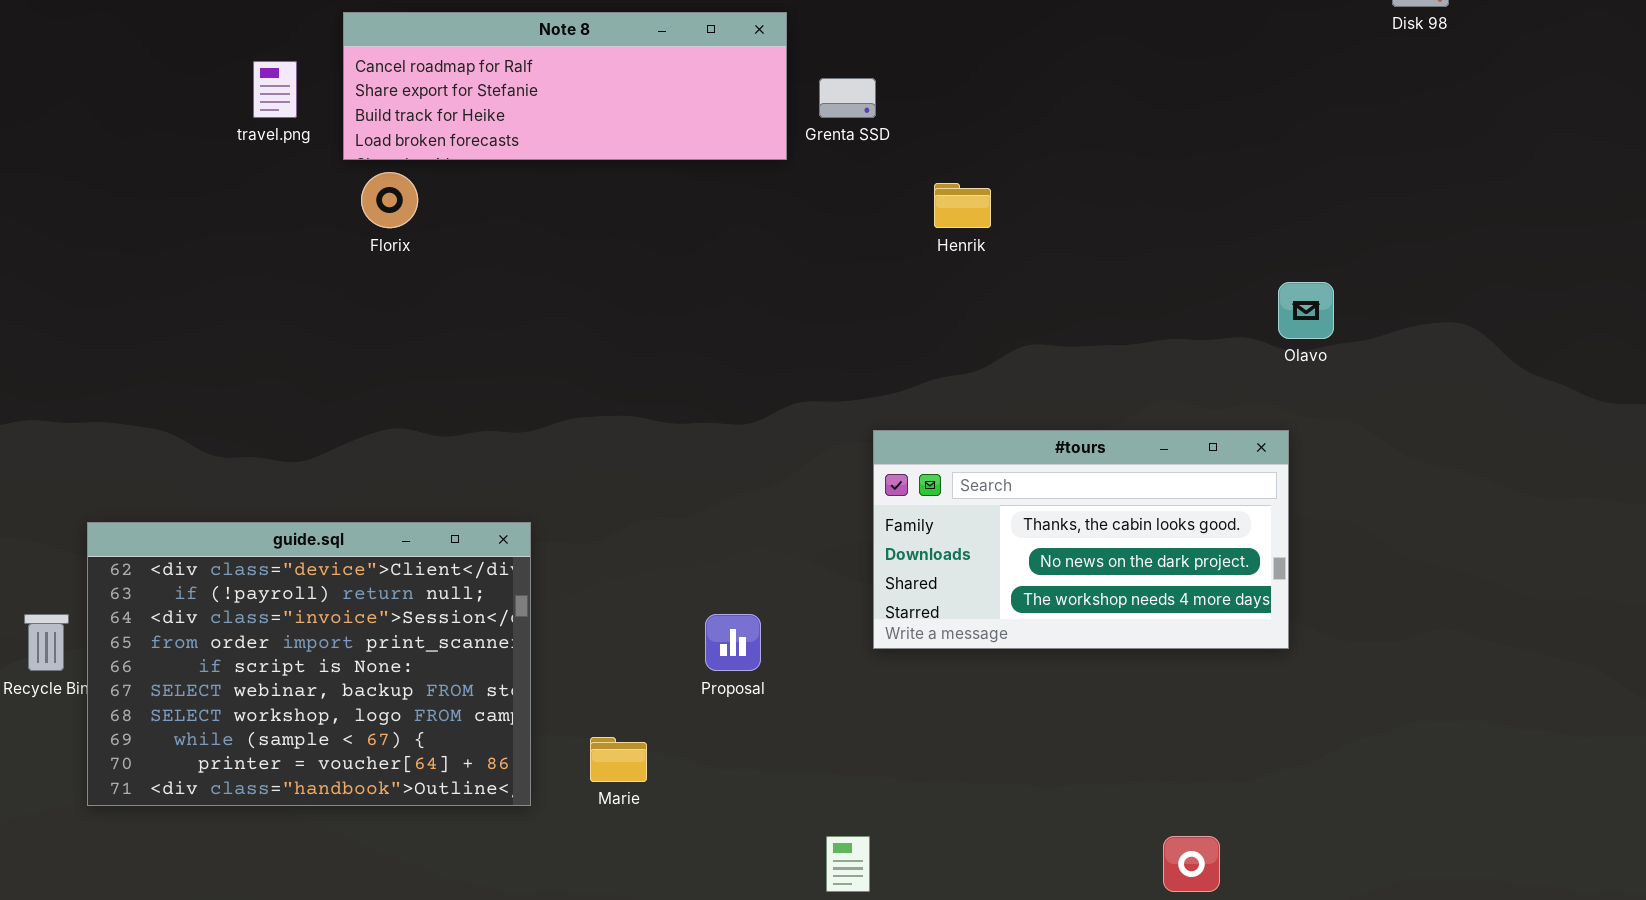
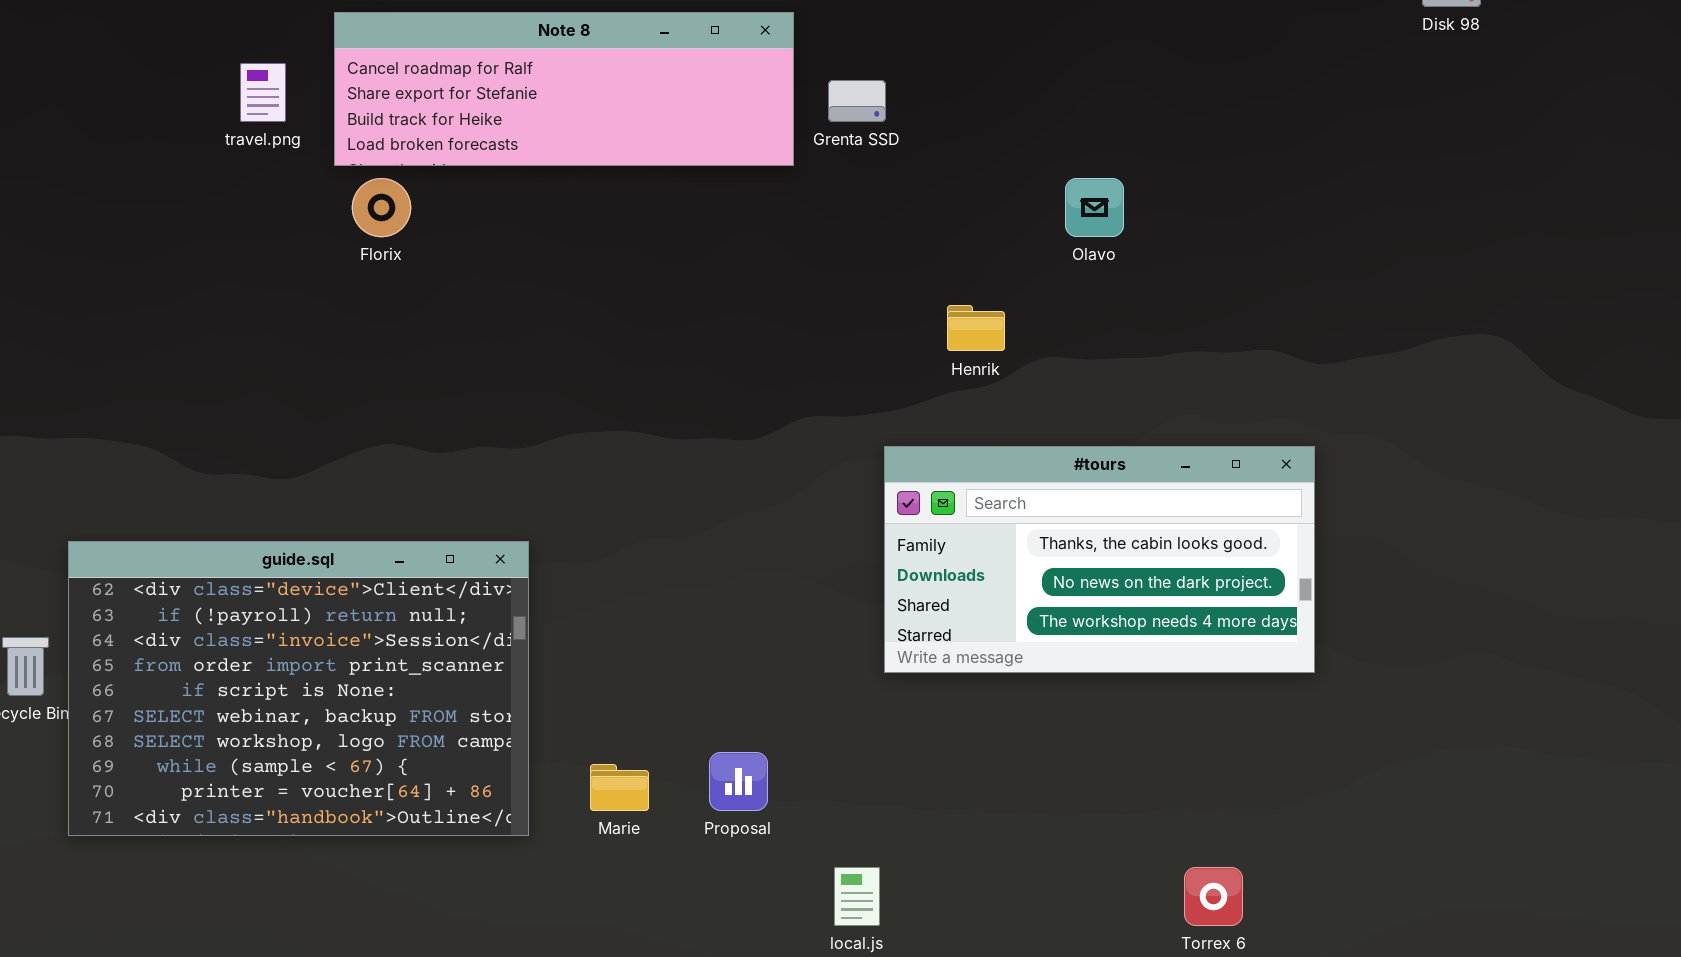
Henrik: [934,183,991,228] -> [947,305,1005,351], moved
Olavo: [1278,282,1334,339] -> [1065,178,1124,237], moved
Proposal: [705,614,761,671] -> [709,752,768,811], moved

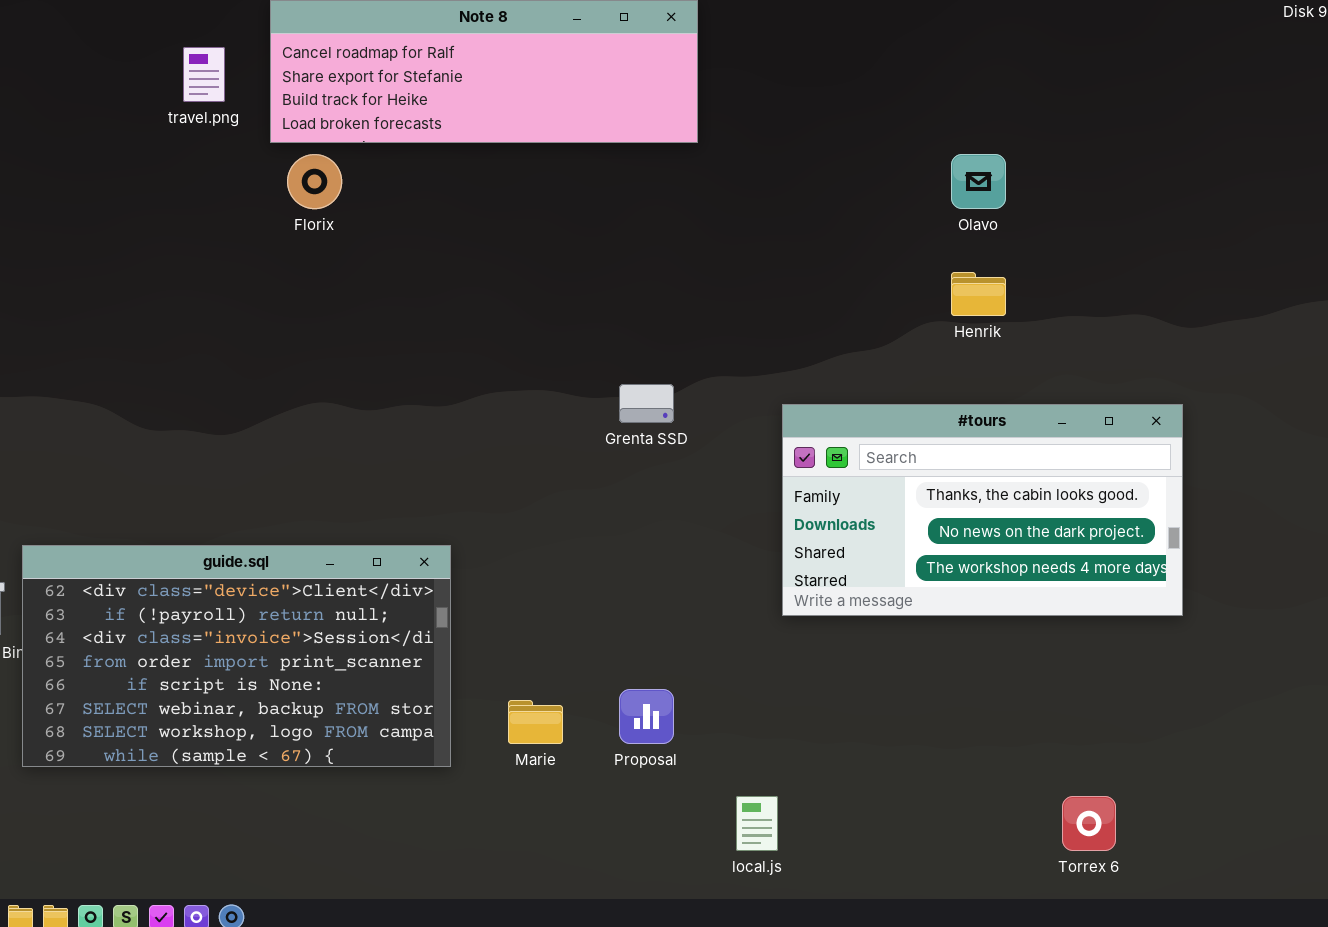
Grenta SSD: [828,80,886,122] -> [619,384,674,423], moved
Henrik: [947,305,1005,351] -> [951,272,1006,316], moved
guide.sql: [68,541,529,836] -> [22,545,451,767], resized

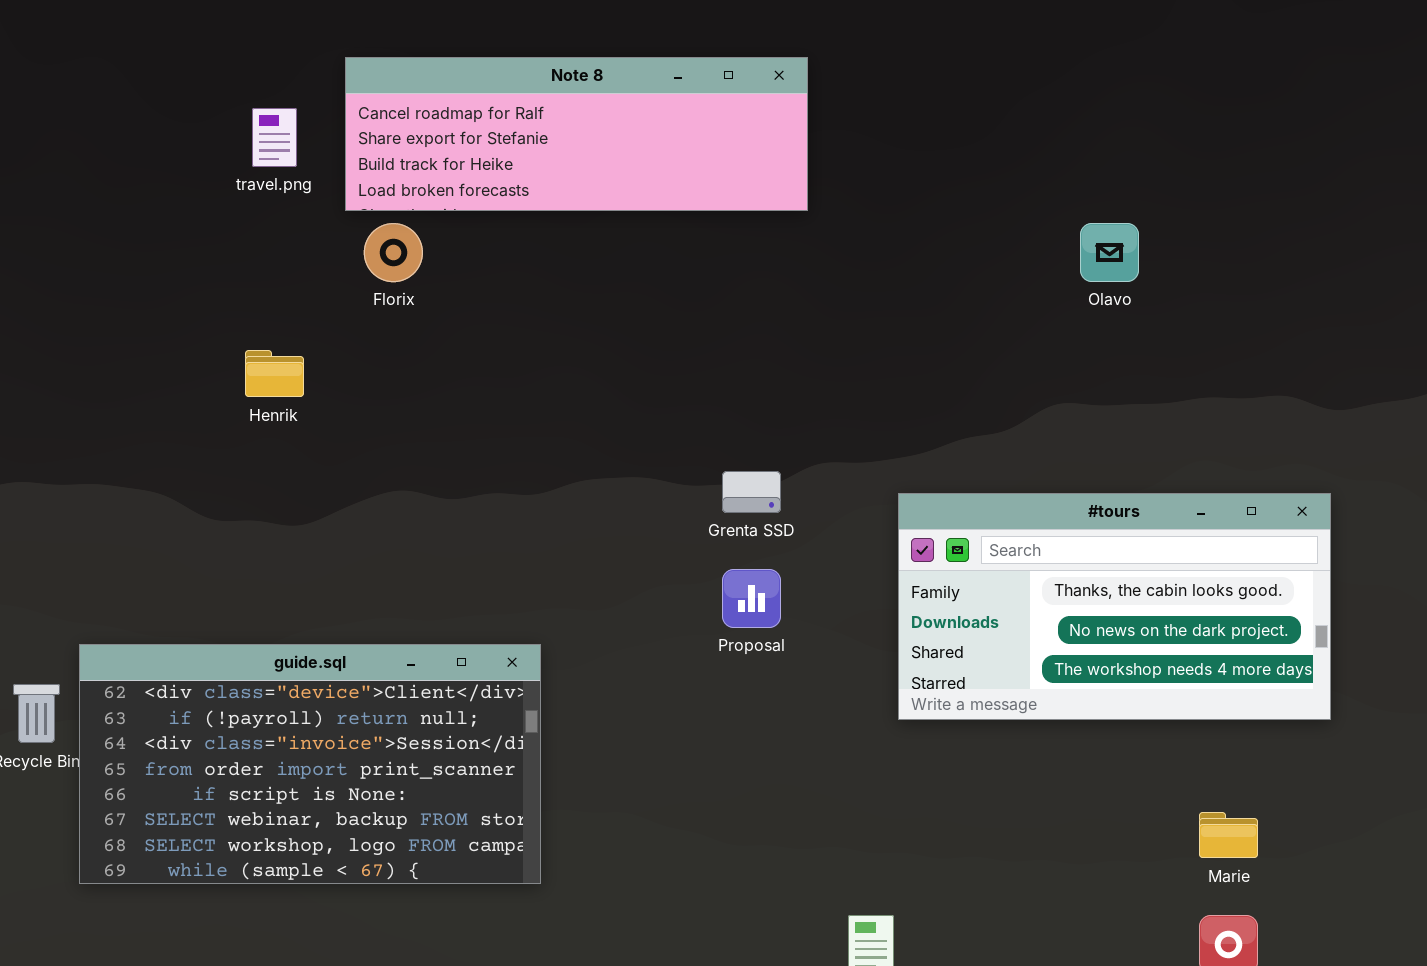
Henrik: [951,272,1006,316] -> [245,350,304,397], moved
Proposal: [619,689,674,744] -> [722,569,781,628], moved
Marie: [508,700,563,744] -> [1199,812,1258,858], moved

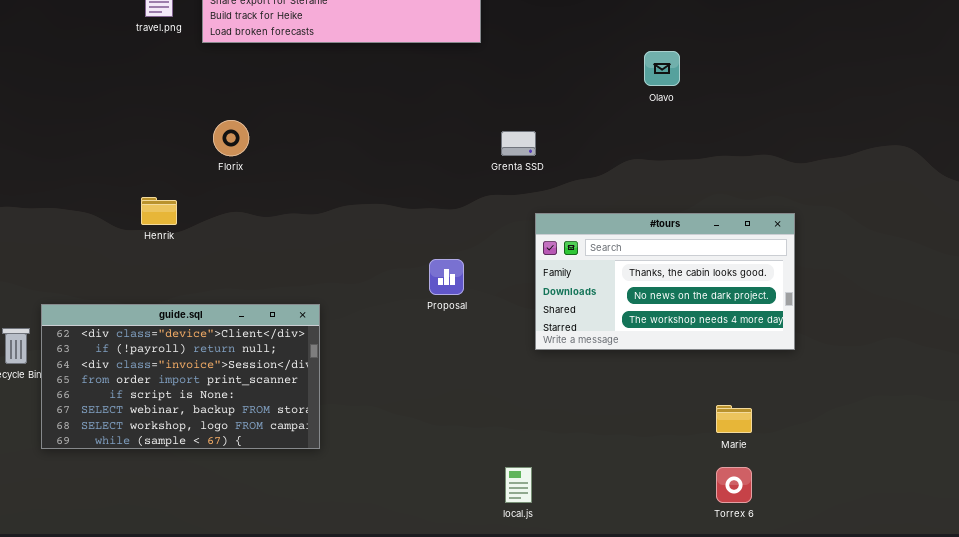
Florix: [364,223,423,282] -> [213,120,249,156], moved
Henrik: [245,350,304,397] -> [141,197,177,225], moved
Grenta SSD: [722,471,781,513] -> [501,131,536,156], moved

